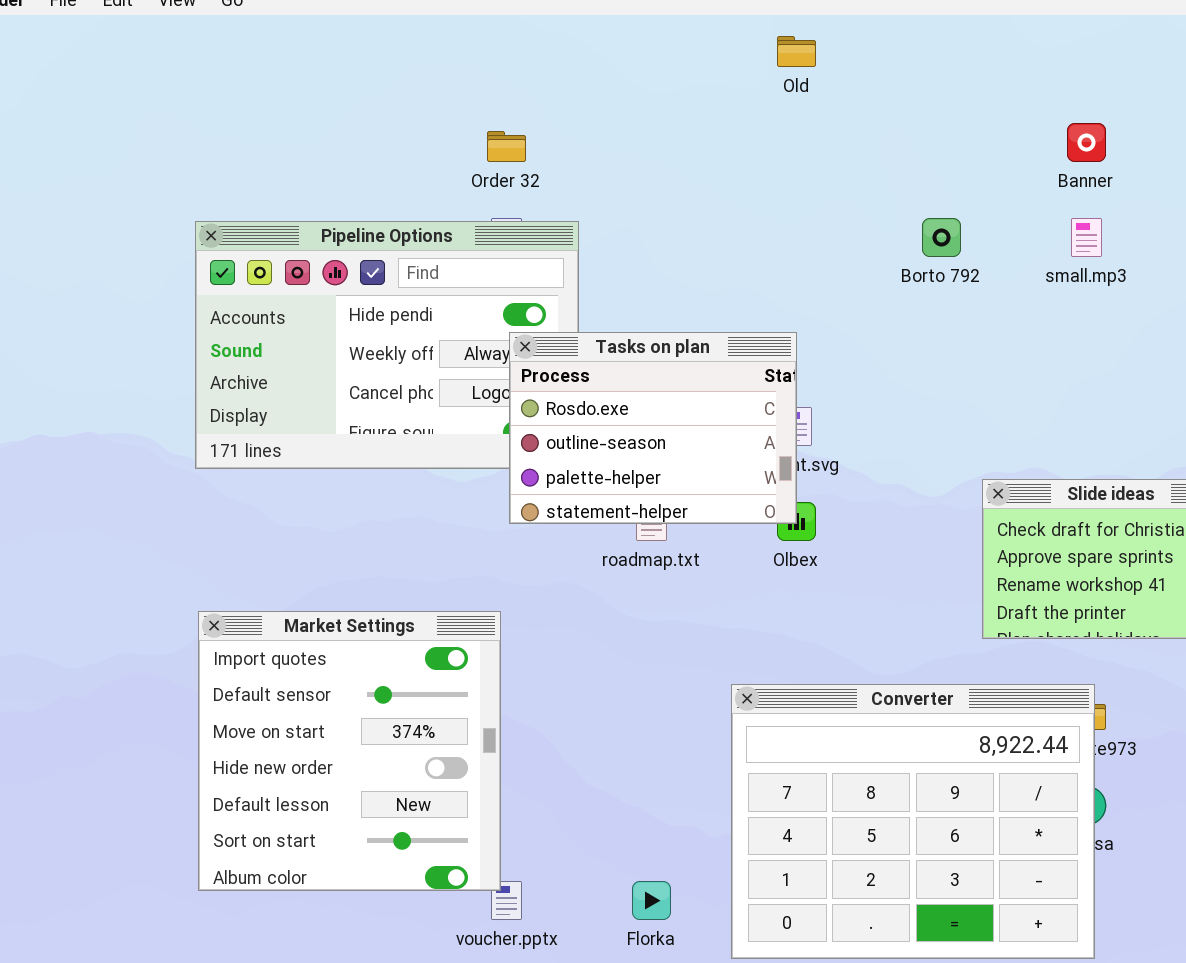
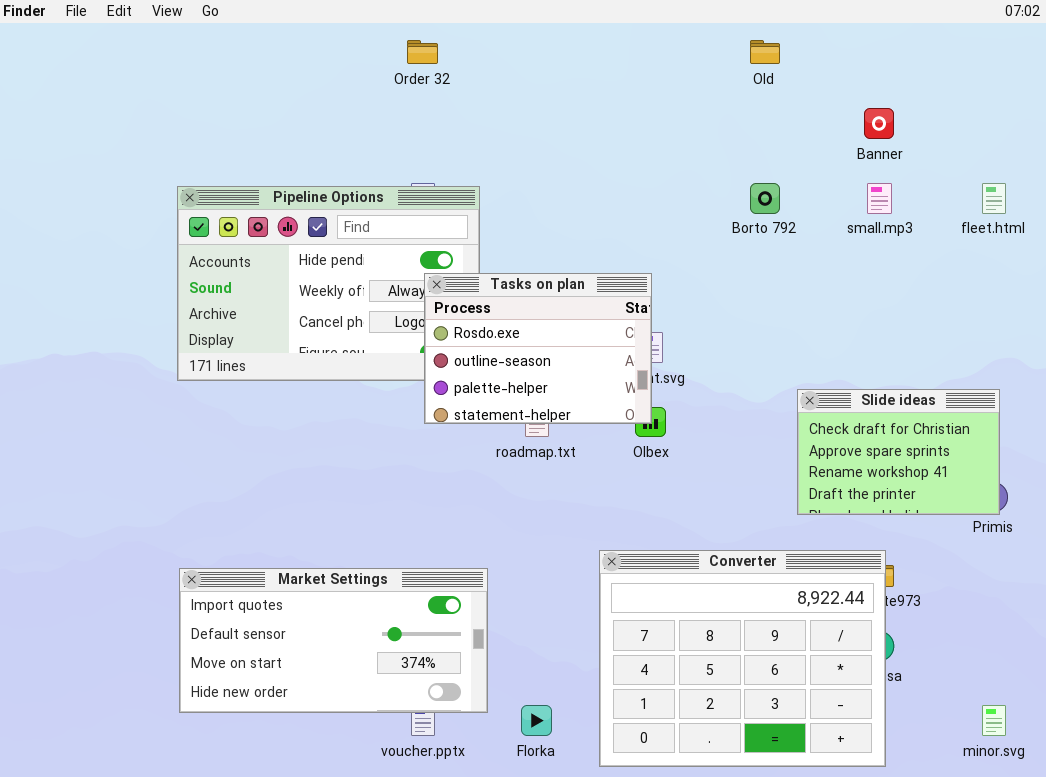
Old: [777,36,816,67] -> [750,40,780,64], moved
Order 32: [487,131,526,162] -> [407,40,438,64], moved
Market Settings: [198,611,501,891] -> [179,568,488,713], resized

